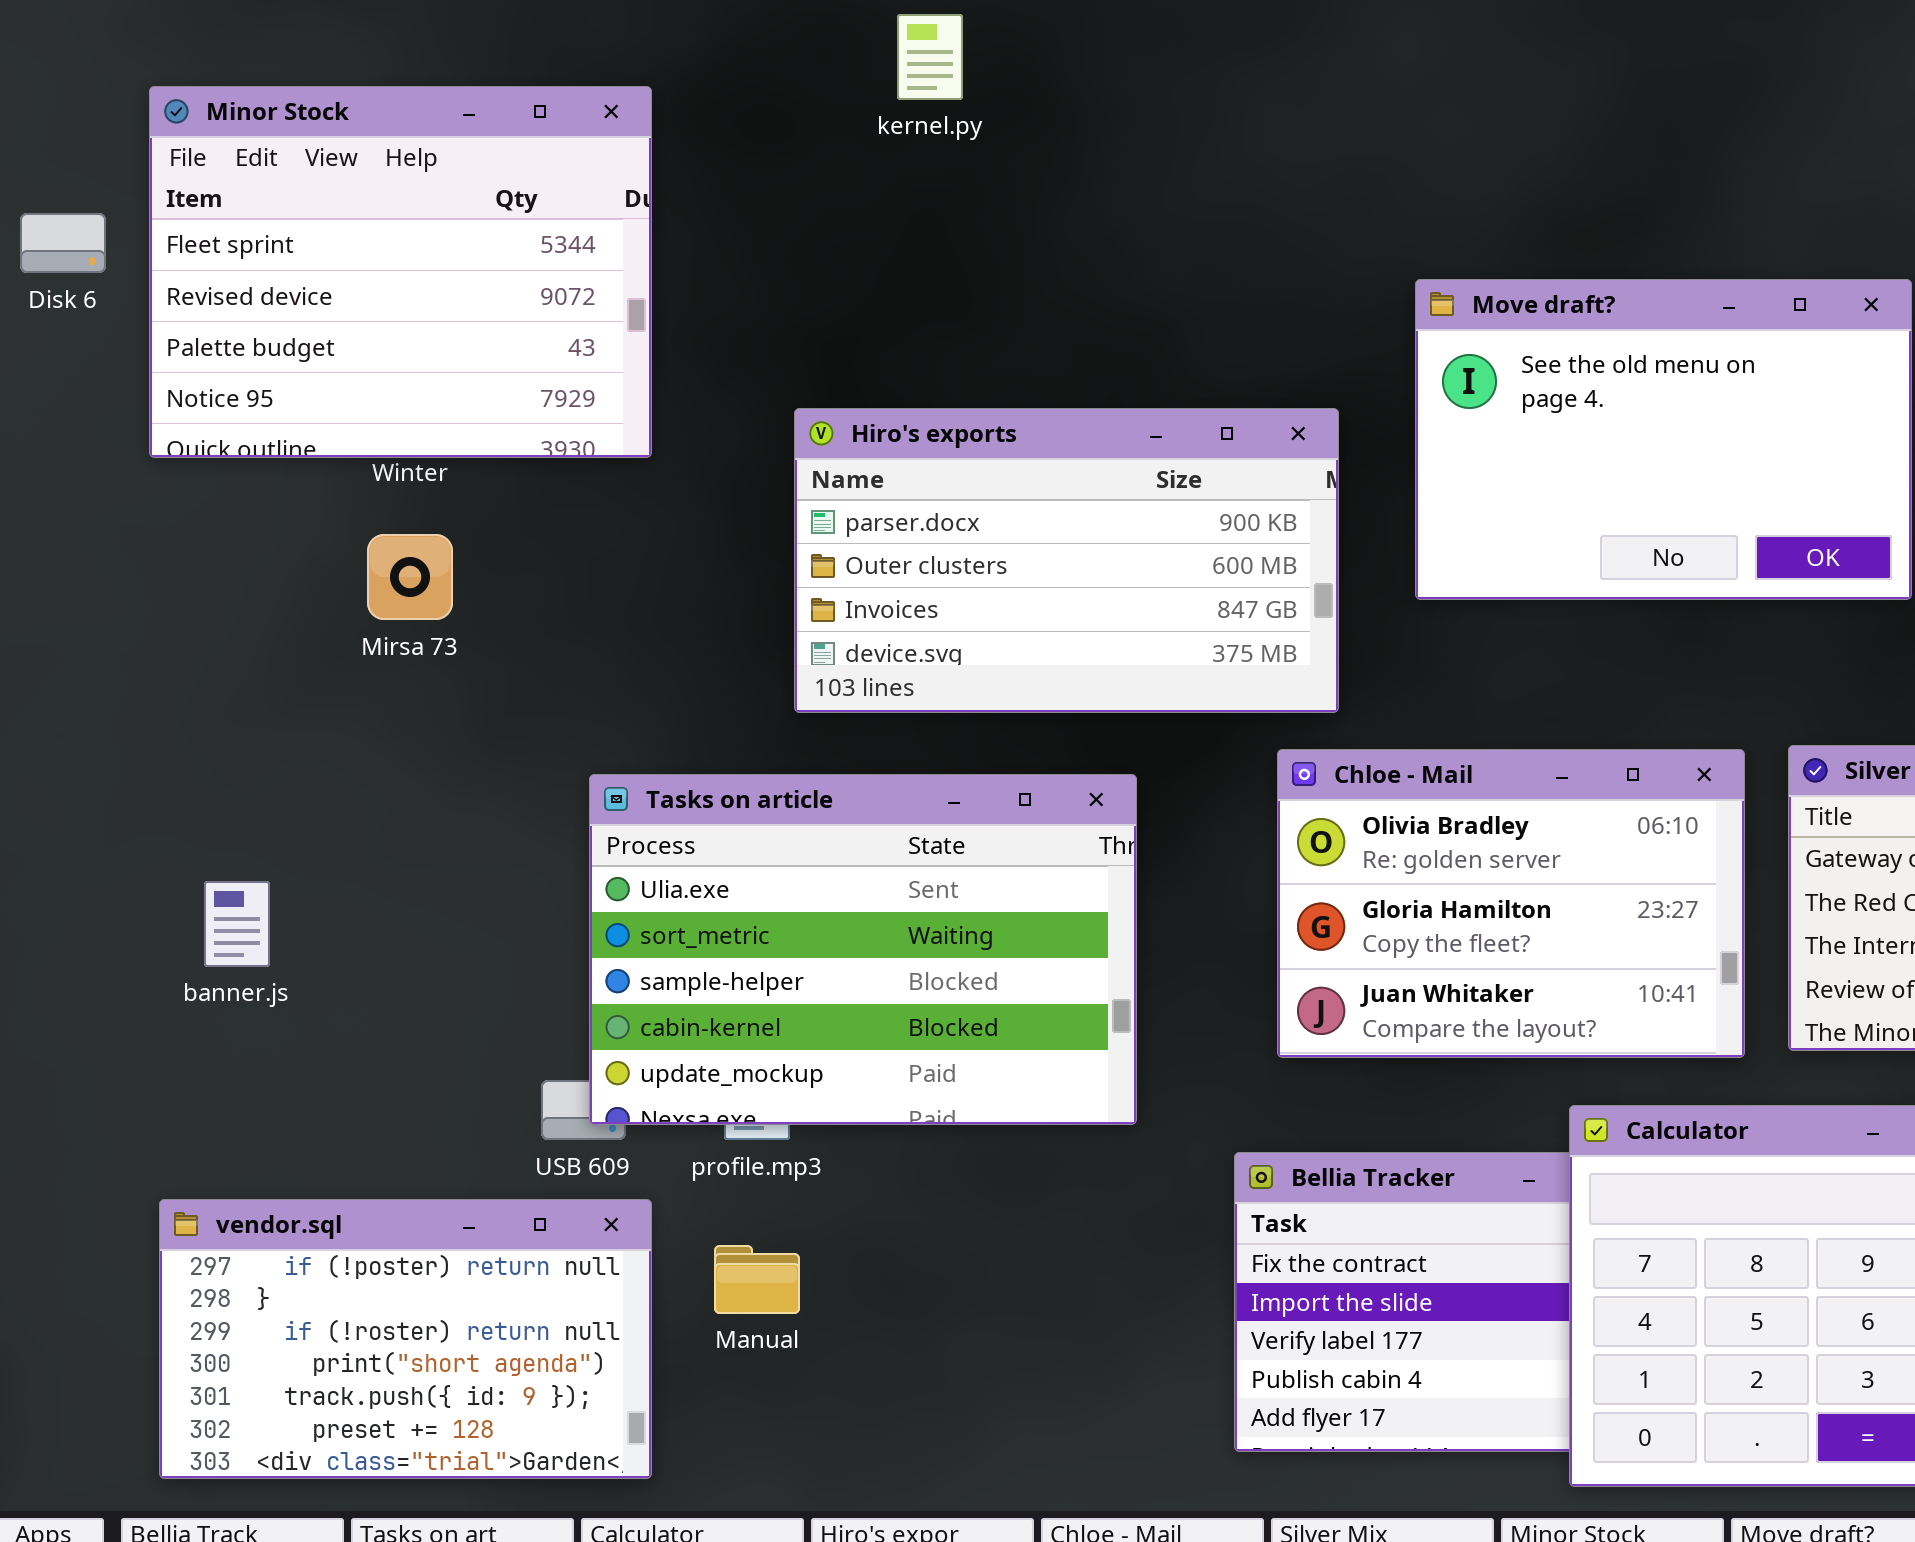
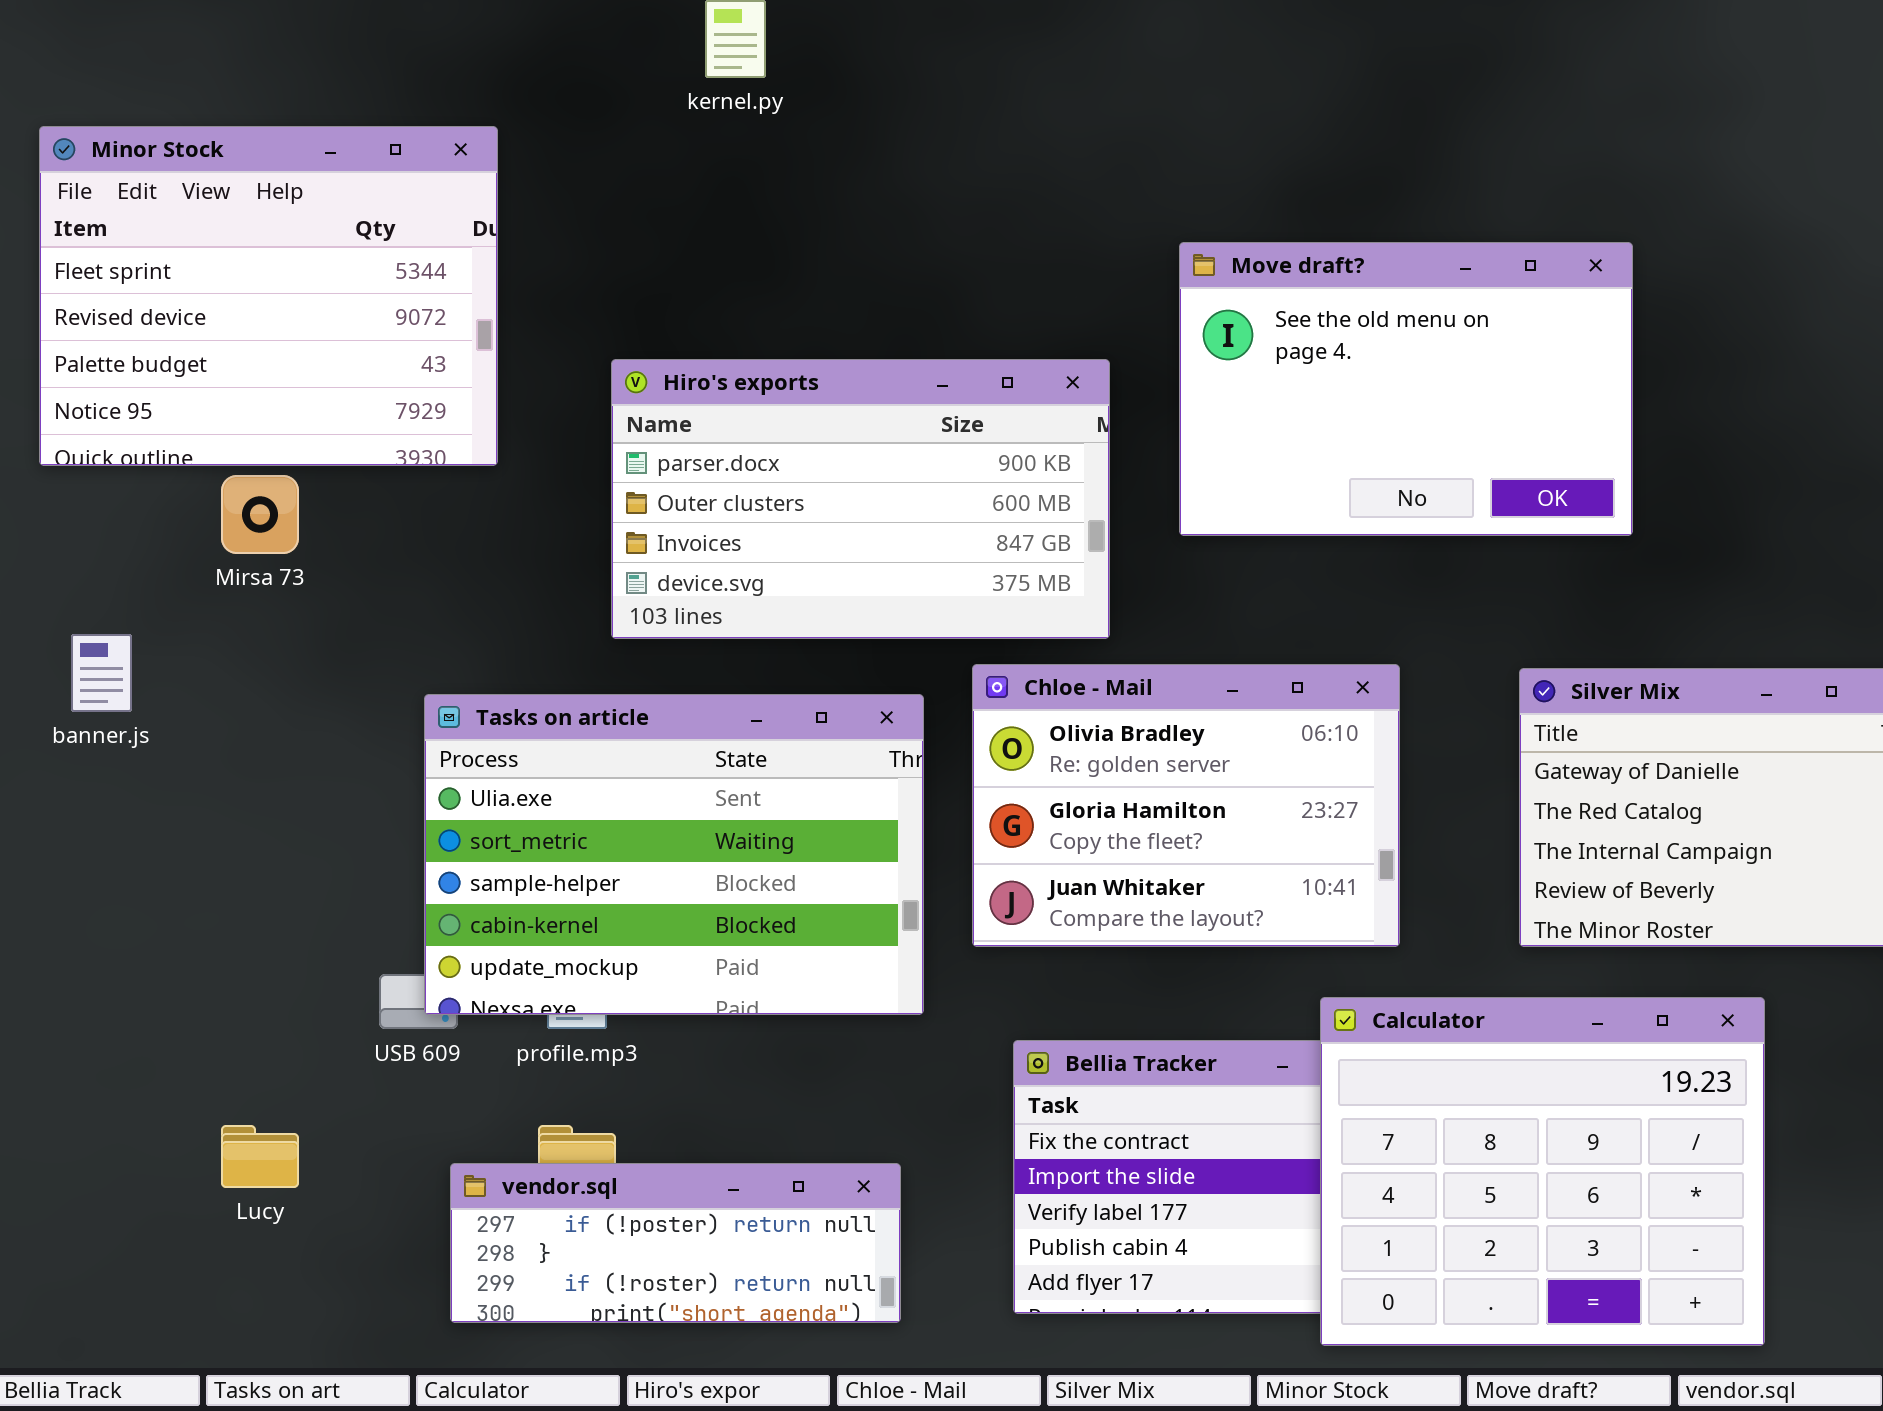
Minor Stock: [149,86,652,458] -> [39,126,498,466], moved
Chloe - Mail: [1277,749,1745,1058] -> [972,664,1400,947], moved
banner.js: [204,881,270,967] -> [71,634,132,712], moved
vendor.sql: [159,1199,652,1479] -> [450,1163,901,1323], moved, resized

